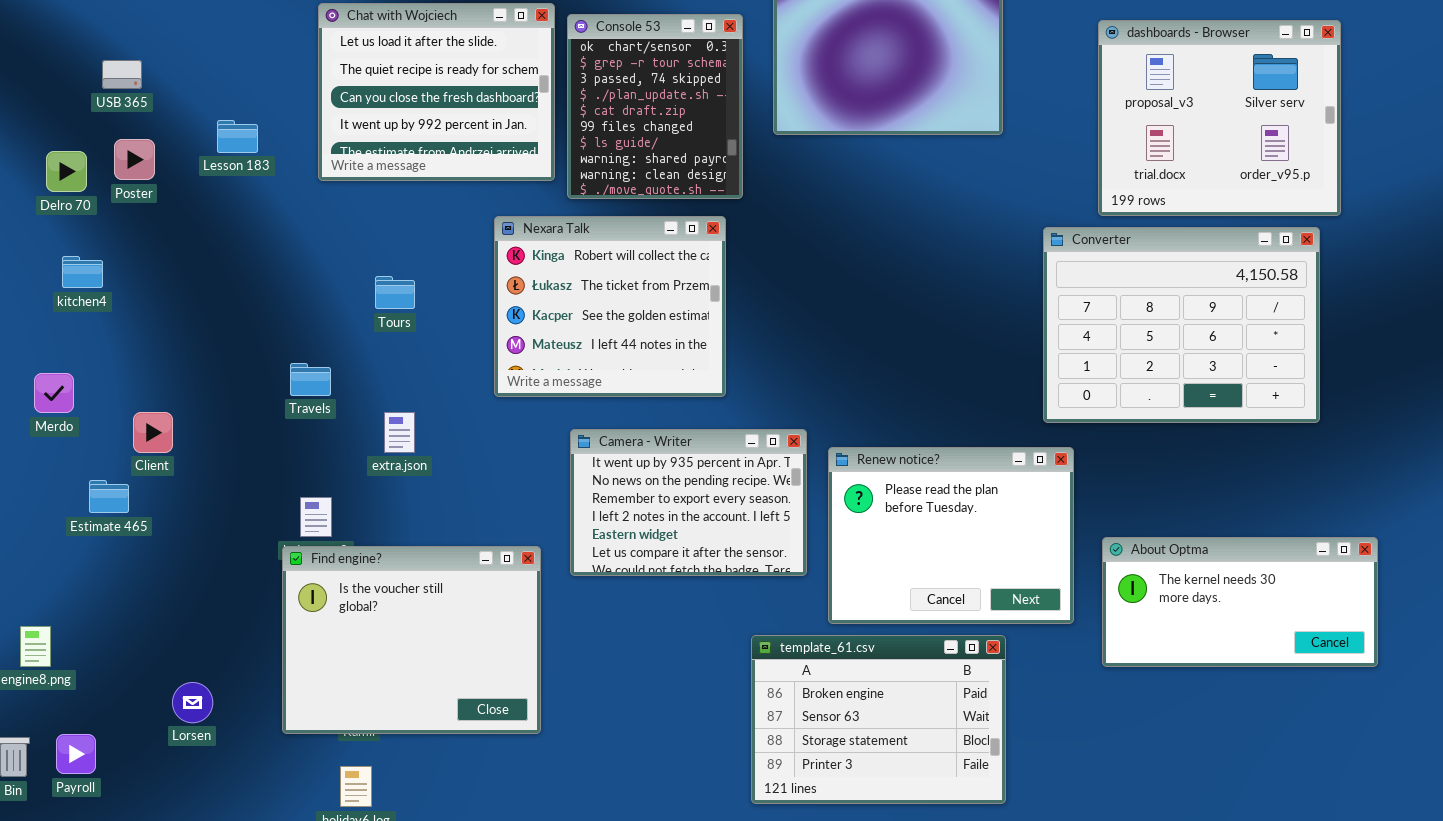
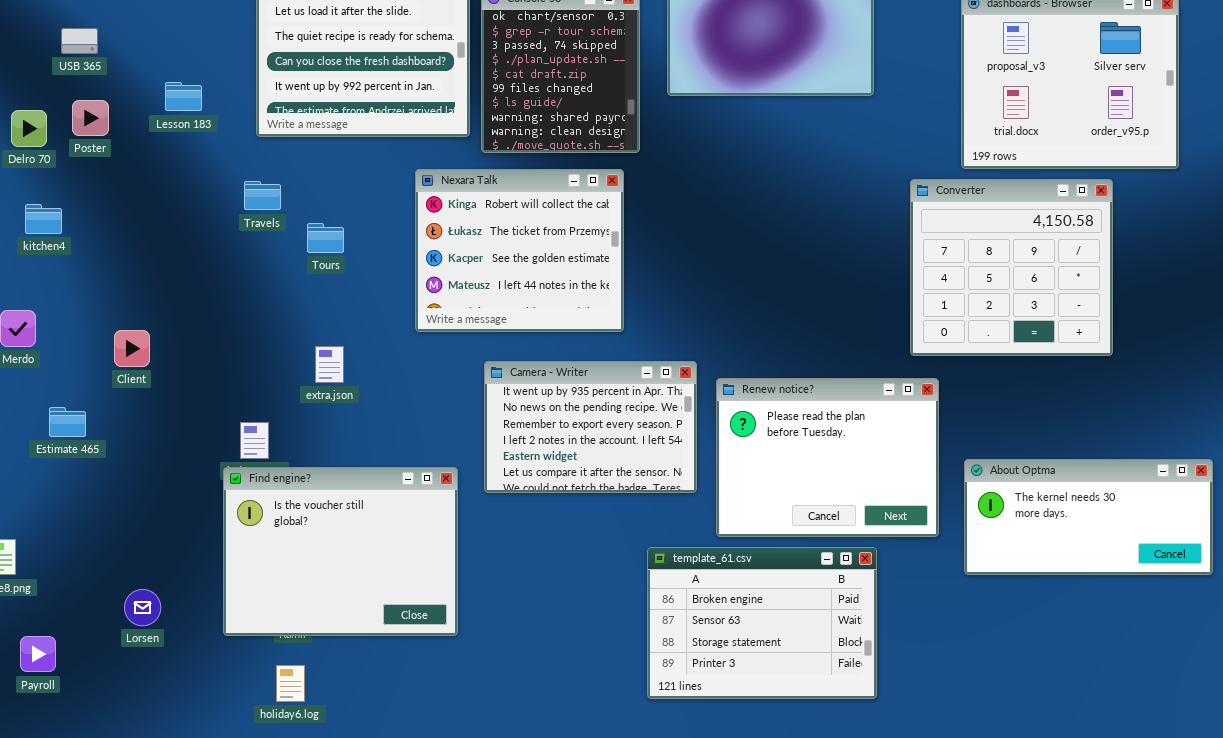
Converter: [1043,227,1320,423] -> [910,179,1113,356], resized
Travels: [290,363,331,396] -> [244,181,281,210], moved
Client: [133,412,173,453] -> [114,330,150,367], moved

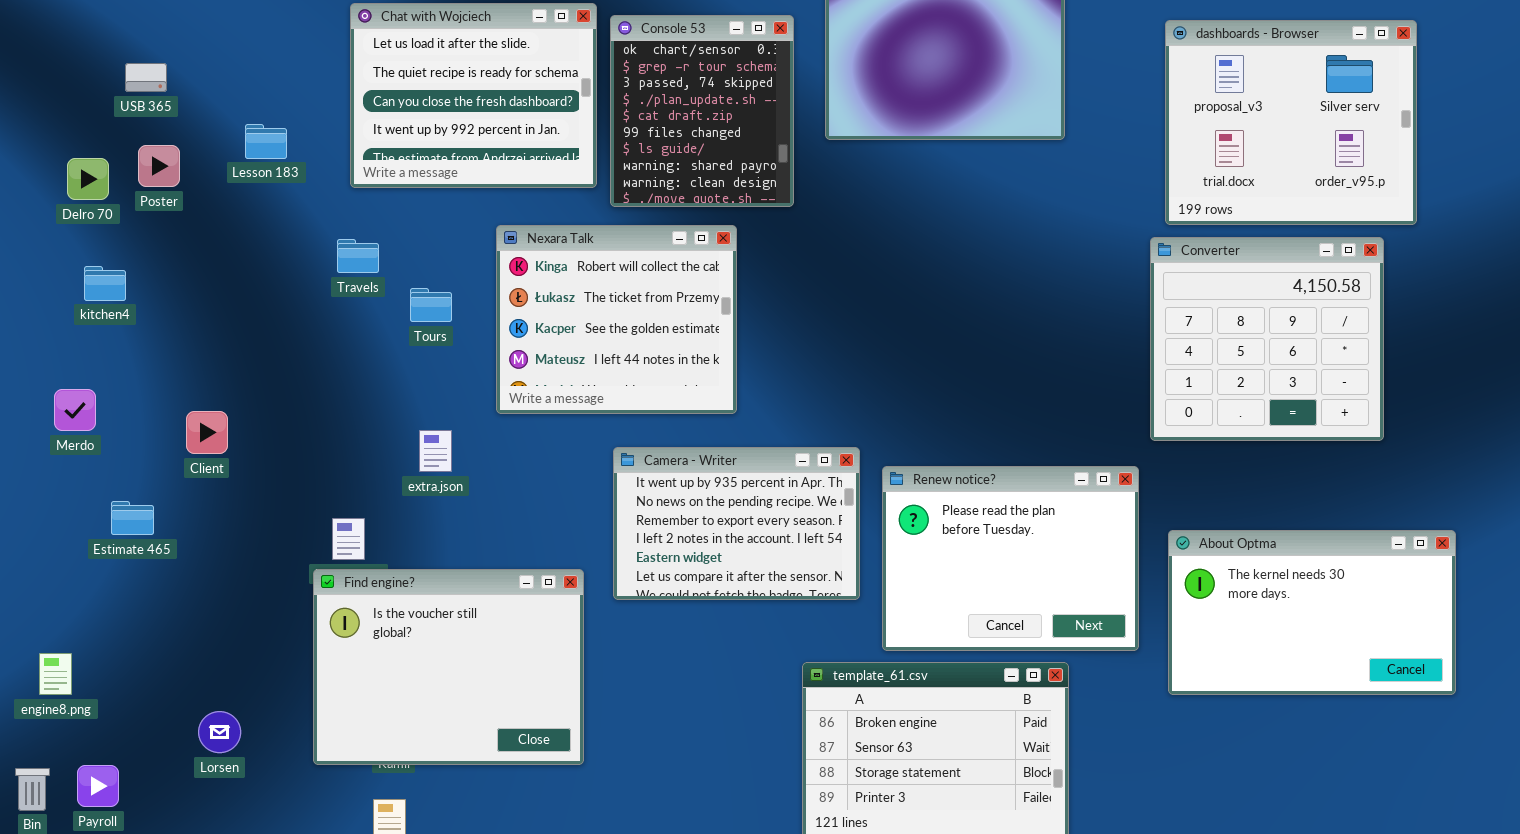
Nexara Talk: [415,169,624,332] -> [496,225,737,414], moved
Converter: [910,179,1113,356] -> [1150,237,1384,441], moved
About Optma: [964,459,1213,575] -> [1168,530,1456,695], resized

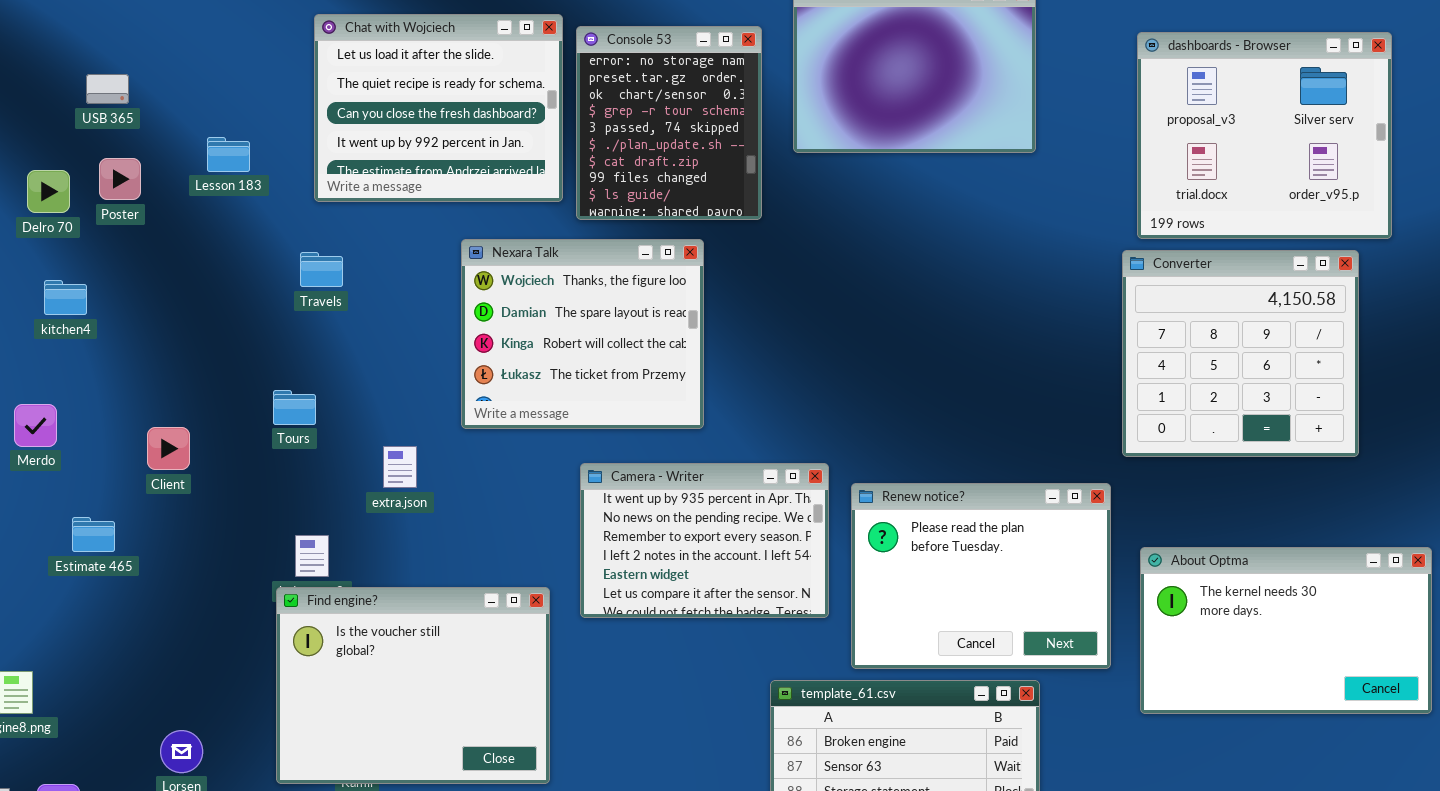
Console 53: [610,15,794,207] -> [576,26,762,220], scrolled up 2 rows
Nexara Talk: [496,225,737,414] -> [461,239,704,429], scrolled up 2 rows
Tours: [410,288,452,322] -> [273,390,316,425], moved

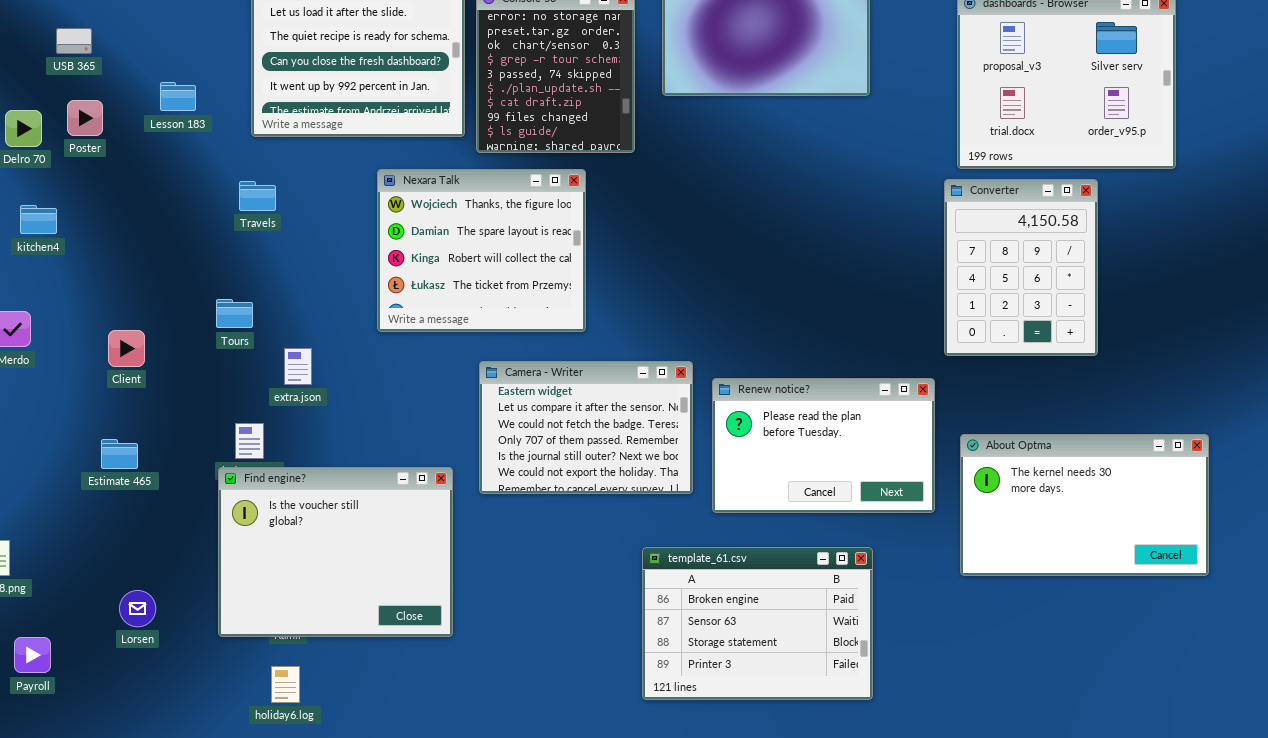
Converter: [1122,250,1359,457] -> [944,179,1098,356], resized
extra.json: [383,446,417,488] -> [284,348,312,385], moved
Camera - Writer: [580,463,829,618] -> [479,361,693,494], scrolled down 4 rows
Renew notice?: [851,483,1111,669] -> [712,378,935,513], resized
Estimate 465: [72,517,115,552] -> [101,439,138,469], moved

